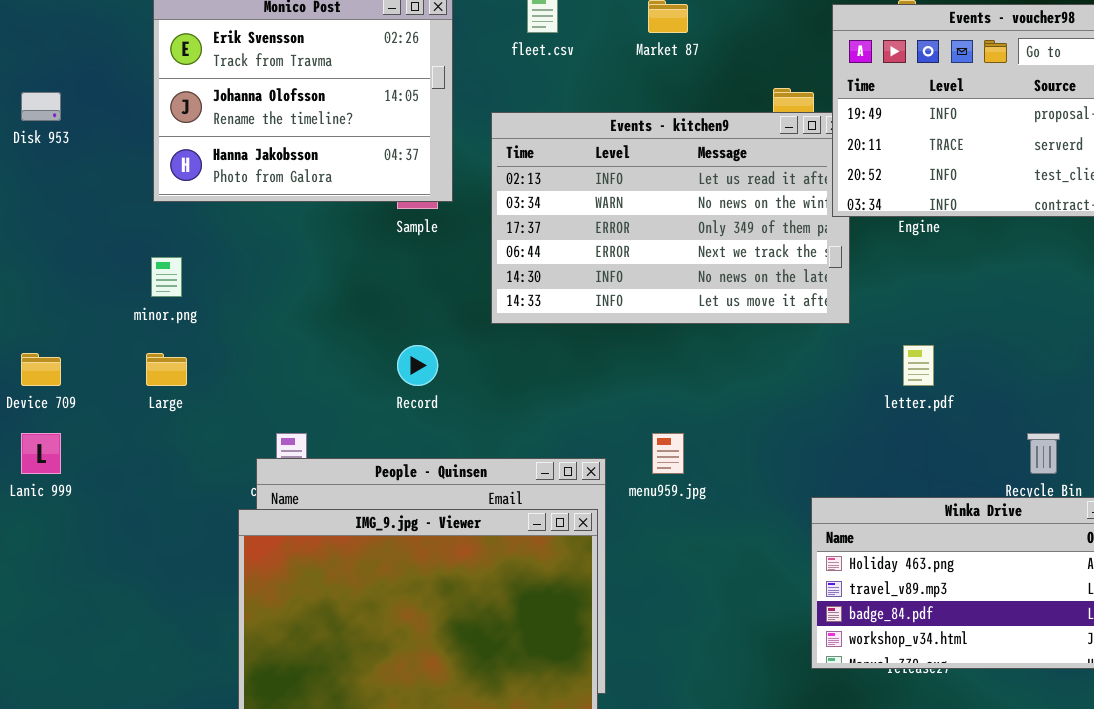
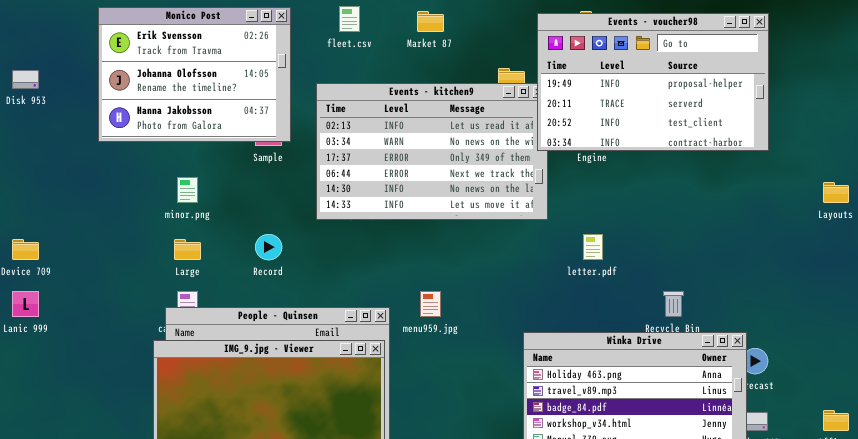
minor.png: [151,257,182,297] -> [177,177,198,203], moved
Large: [146,353,187,386] -> [174,239,201,260], moved

